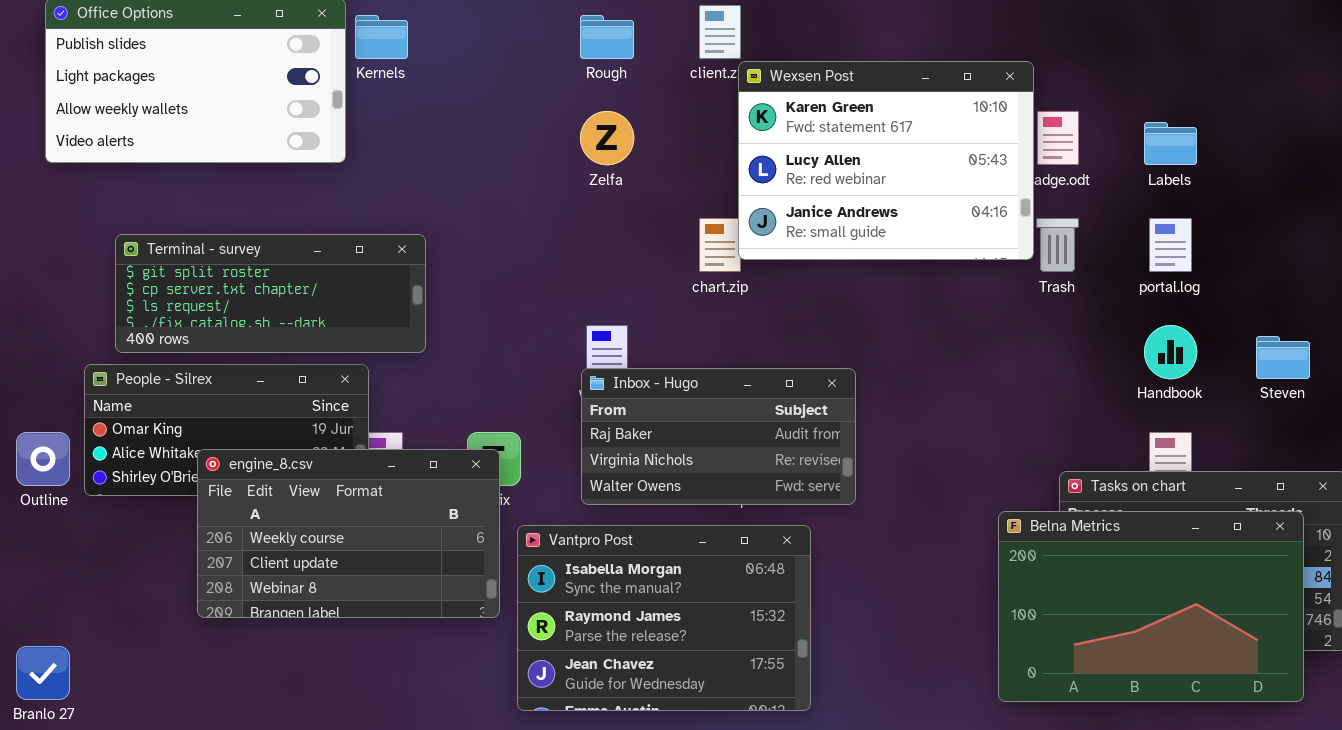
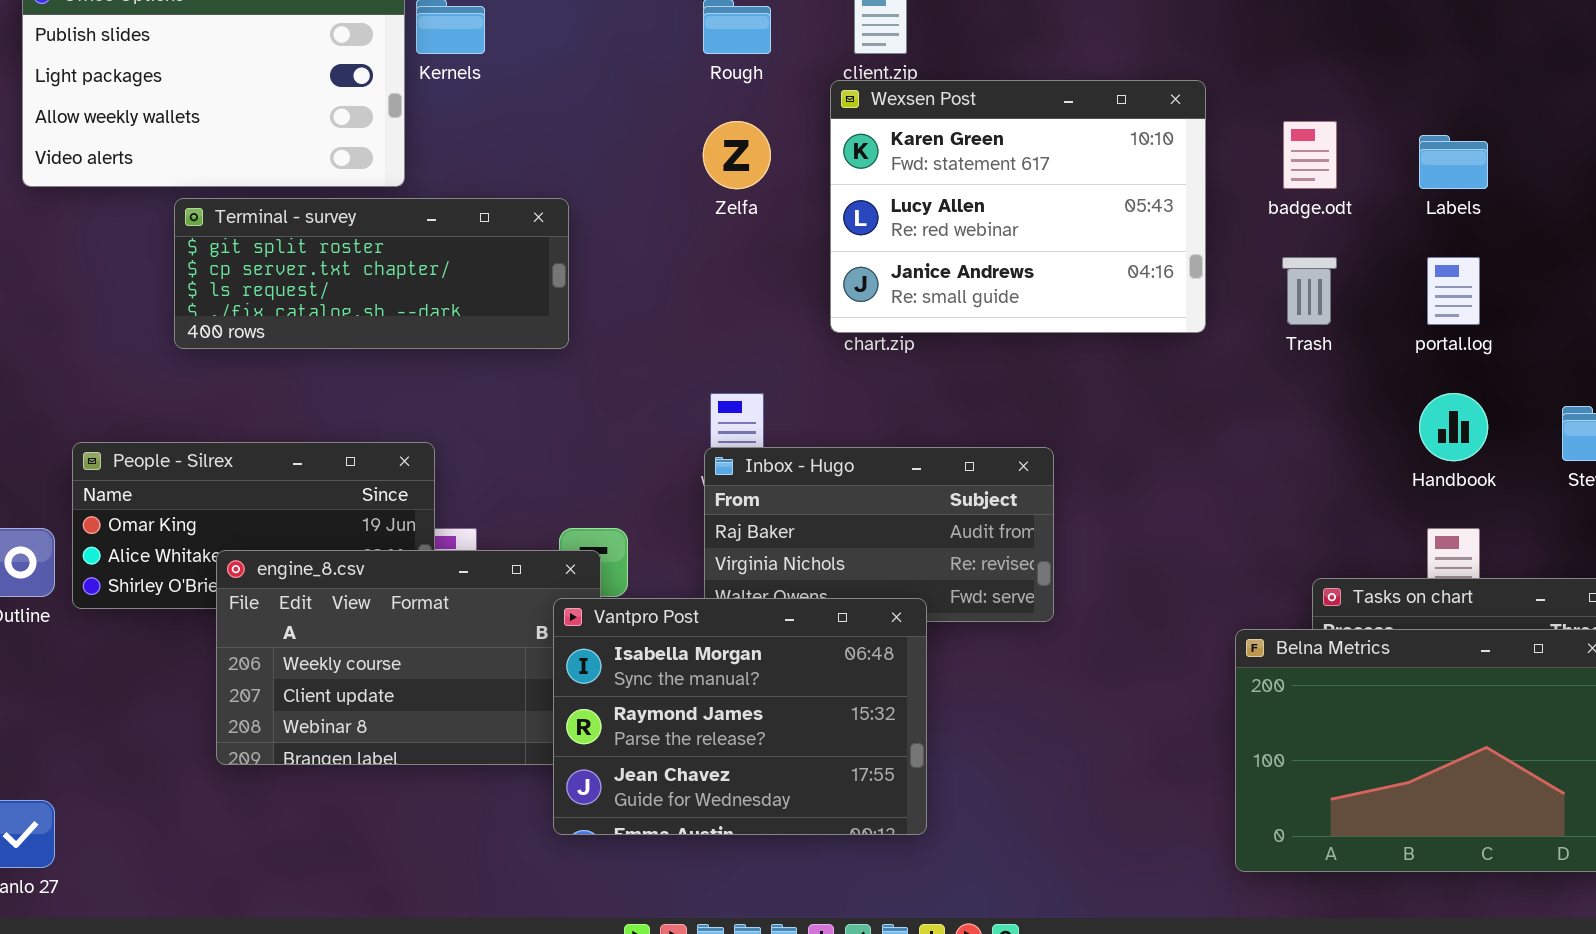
Wexsen Post: [738,61,1034,260] -> [830,80,1206,333], moved
Terminal - survey: [115,234,426,353] -> [174,198,569,349], moved
Vantpro Post: [517,525,811,711] -> [553,598,927,835], moved

